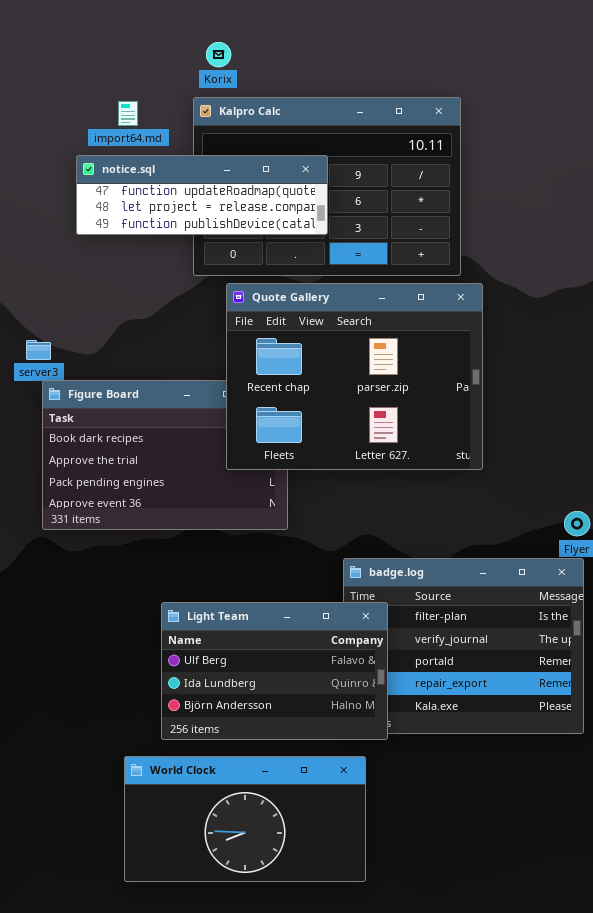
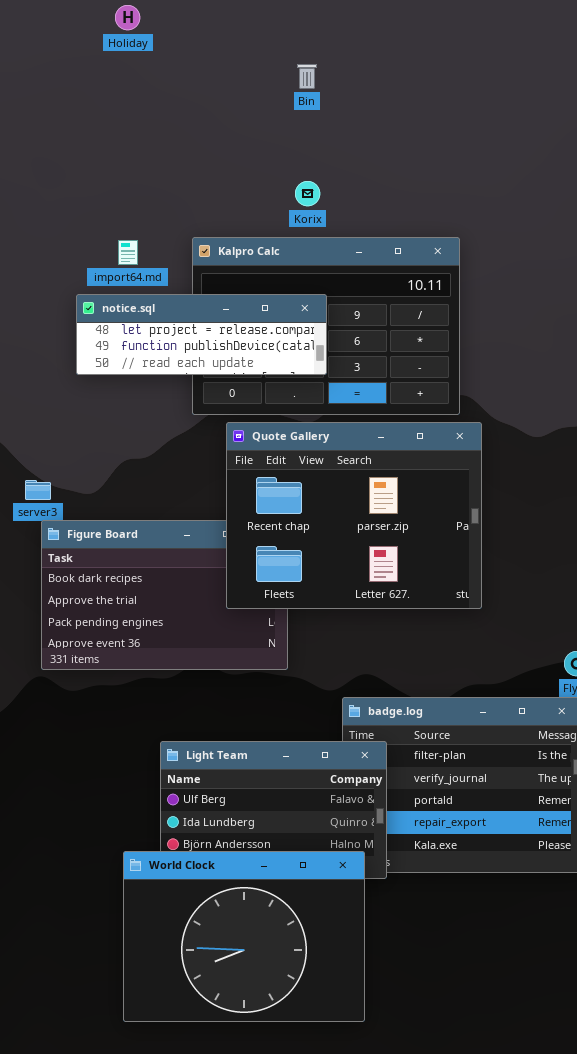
Korix: [206,42,231,67] -> [295,181,320,206], moved
notice.sql: [76,155,328,235] -> [76,294,327,375], scrolled down 1 row
World Clock: [124,756,366,882] -> [123,851,365,1022], resized

